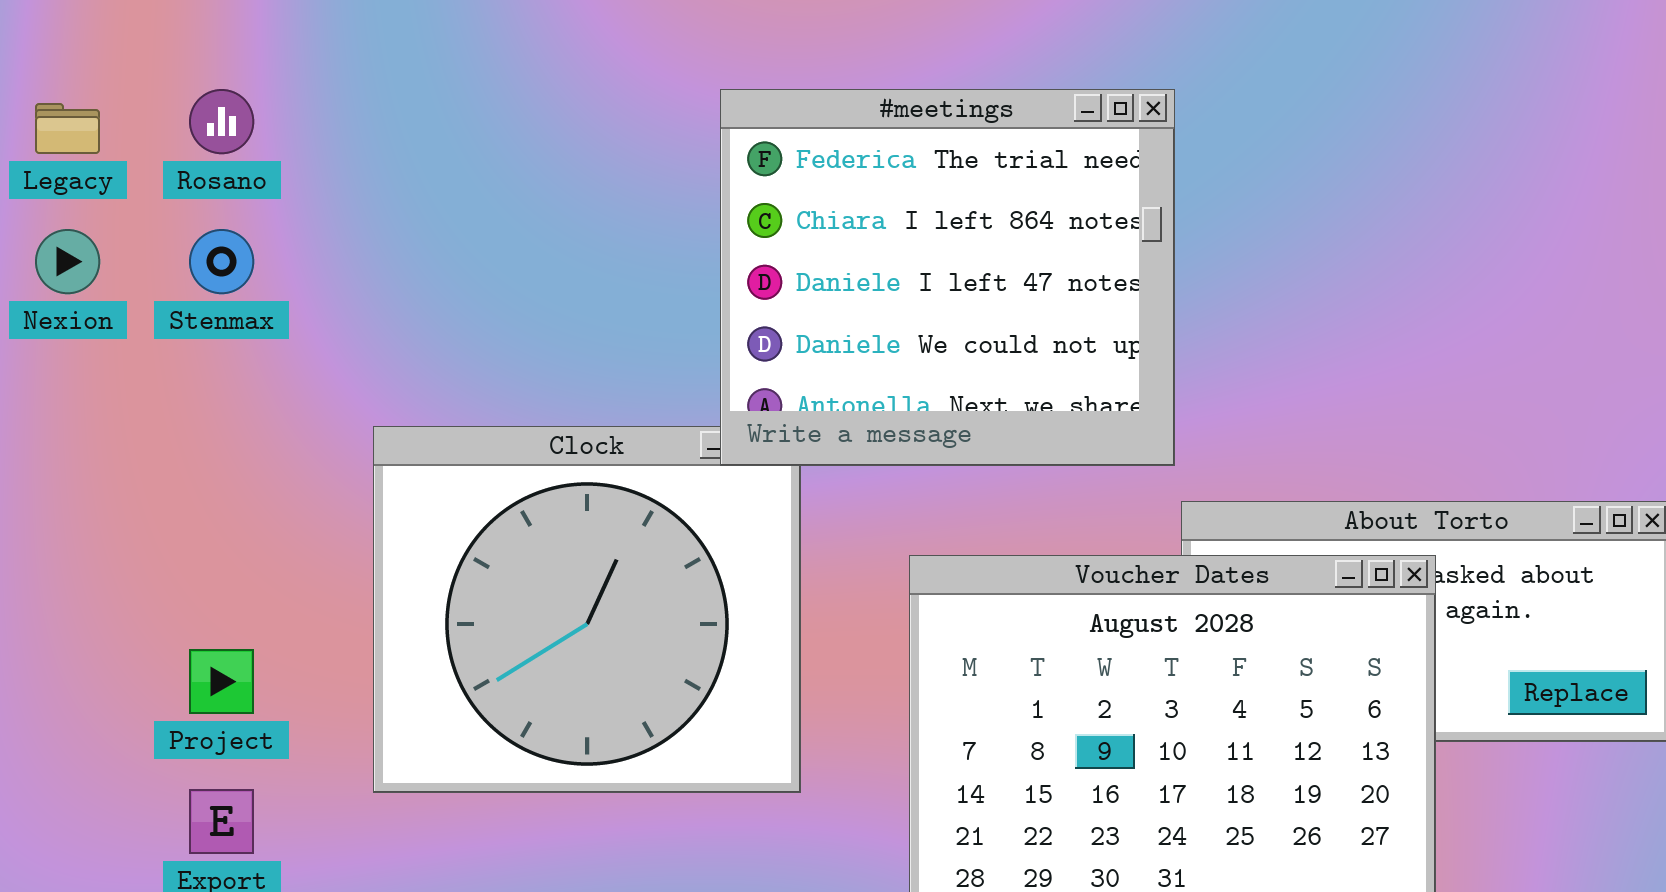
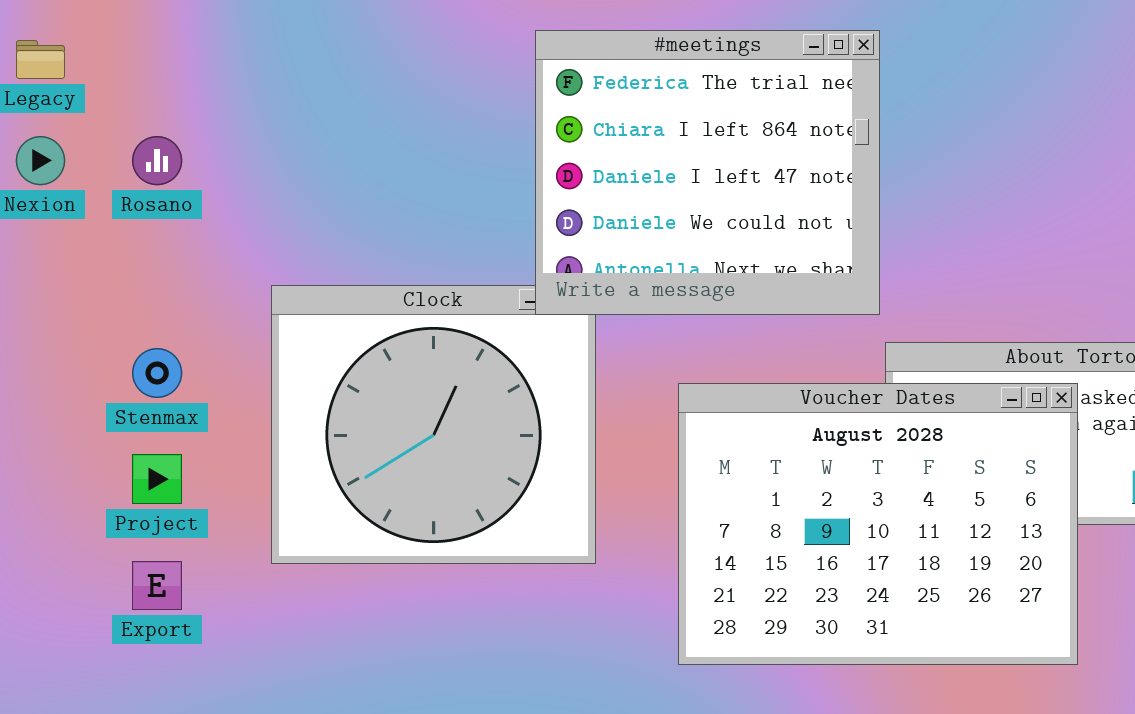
Rosano: [189,89,254,154] -> [132,136,182,185], moved
Stenmax: [189,229,254,294] -> [132,348,182,398], moved

